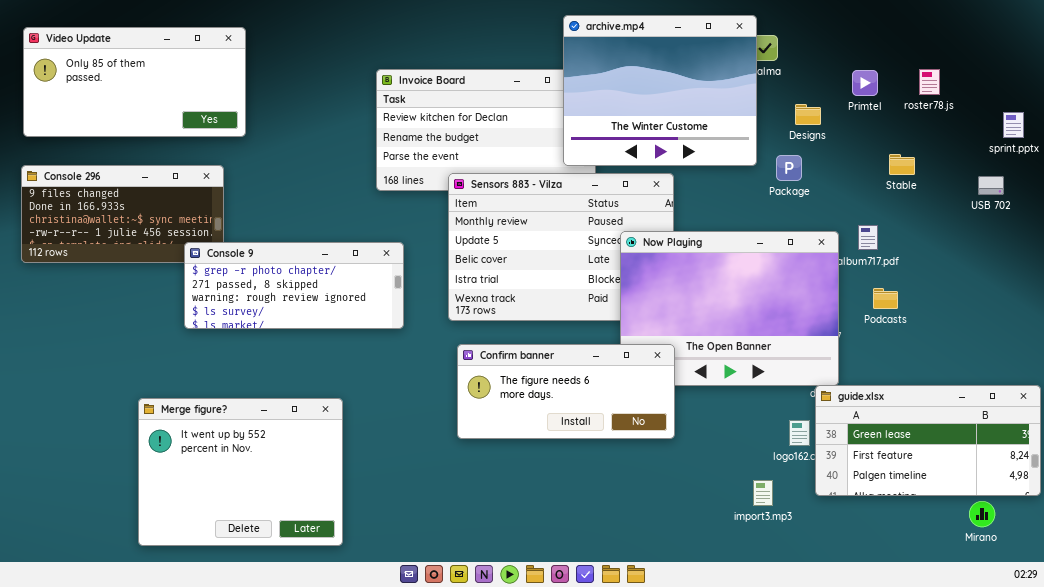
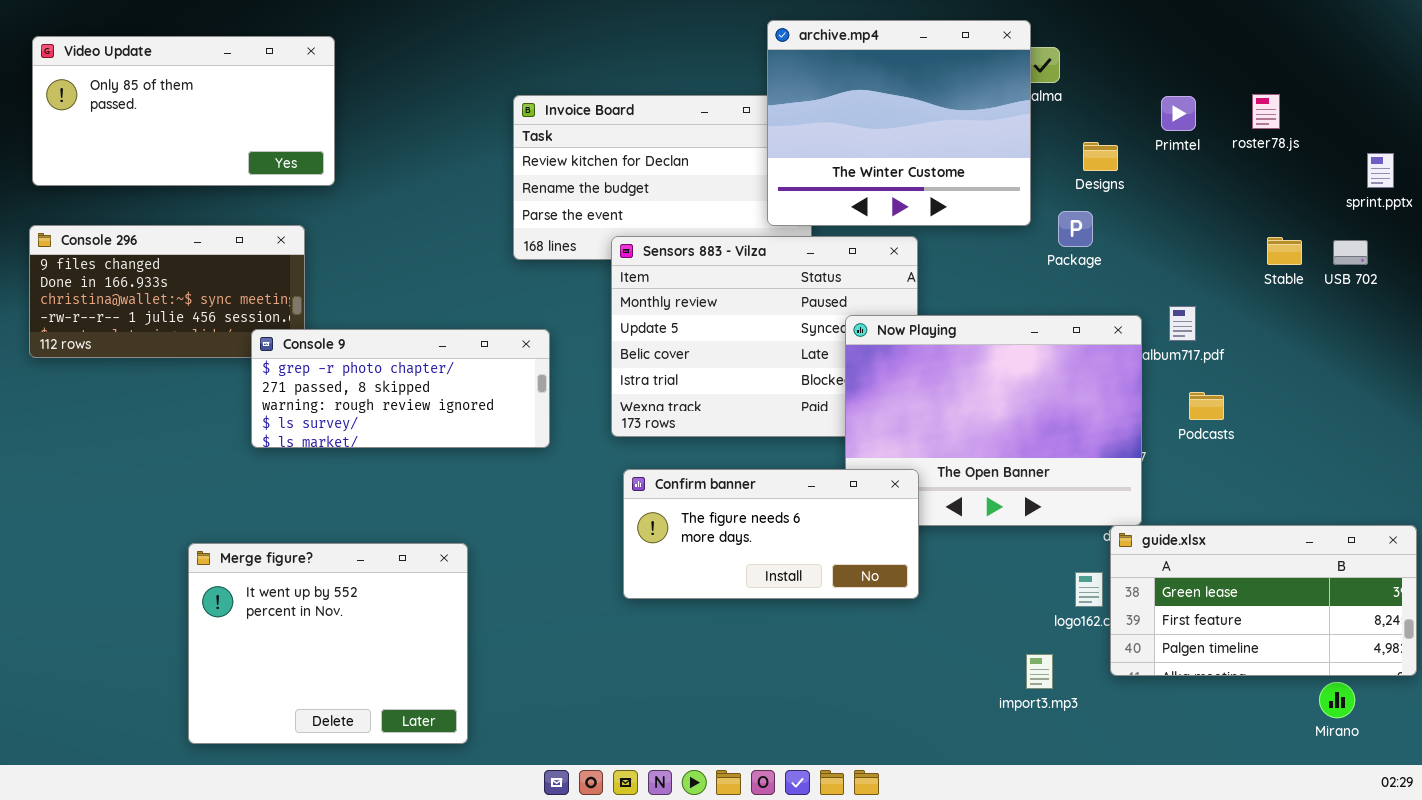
Stable: [889,154,915,175] -> [1267,237,1302,265], moved

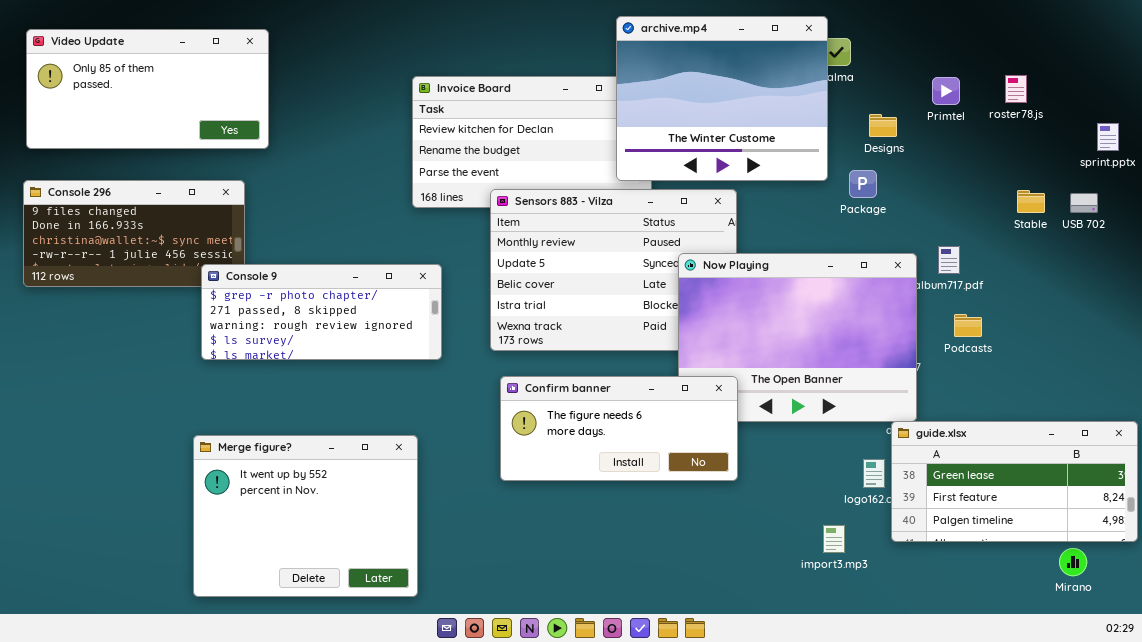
Merge figure?: [188,543,468,744] -> [193,435,418,597], moved

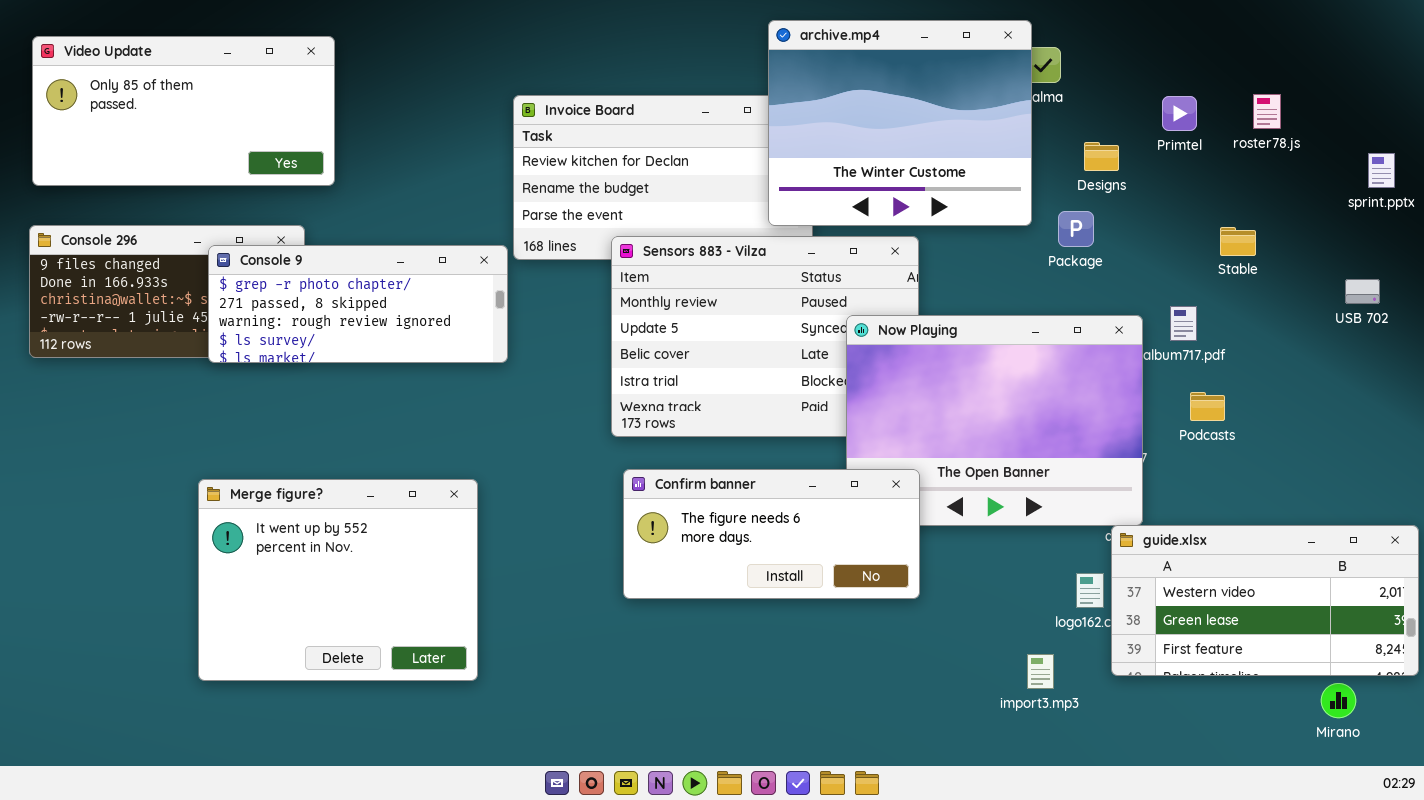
Stable: [1017,190,1045,213] -> [1220,227,1256,256], moved
USB 702: [1070,193,1098,213] -> [1345,279,1380,304], moved
Console 9: [201,264,442,360] -> [208,245,508,363], moved
guide.xlsx: [891,421,1138,542] -> [1111,525,1419,676], scrolled up 1 row
Merge figure?: [193,435,418,597] -> [198,479,478,681], moved

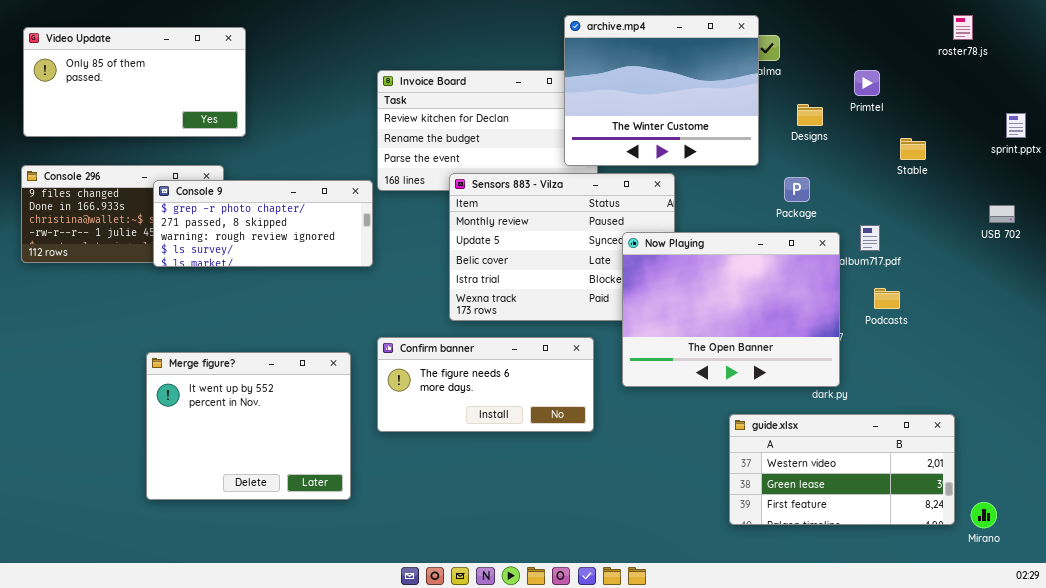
roster78.js: [1253,94,1281,129] -> [953,15,973,40], moved
Package: [1058,211,1094,247] -> [784,177,810,202], moved
Stable: [1220,227,1256,256] -> [900,138,926,160], moved
Confirm banner: [623,469,920,599] -> [377,337,594,432], moved
guide.xlsx: [1111,525,1419,676] -> [729,414,955,525], moved

